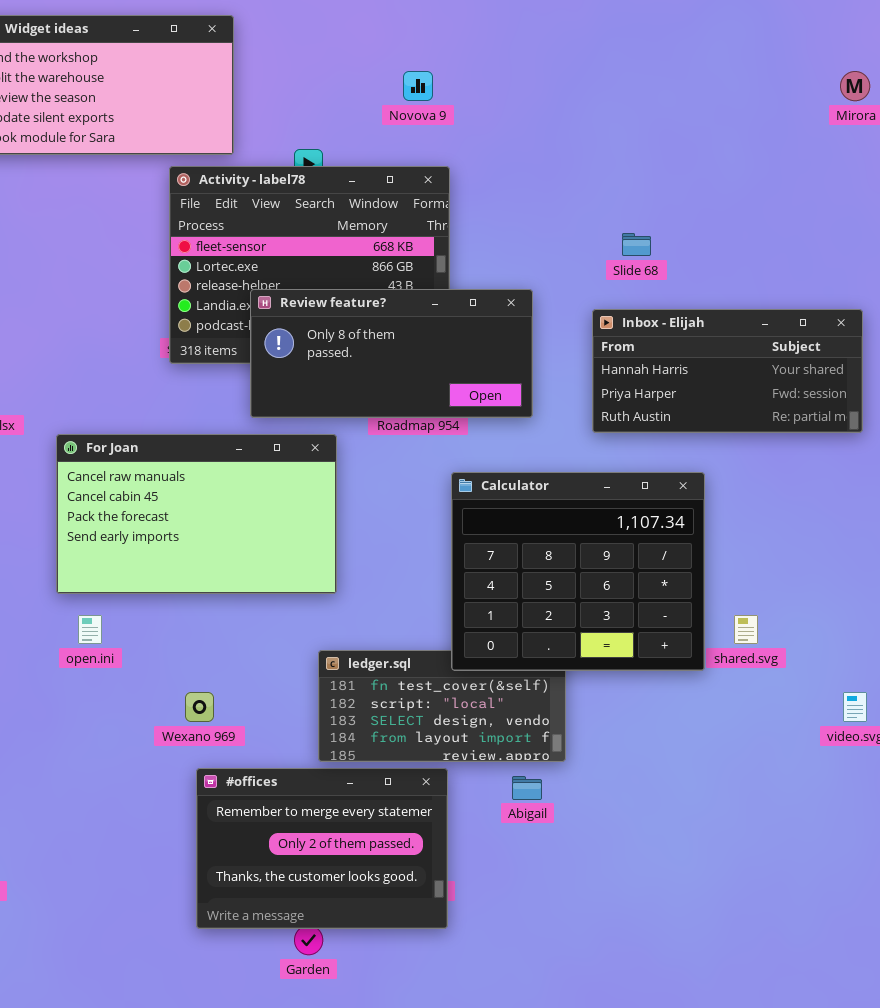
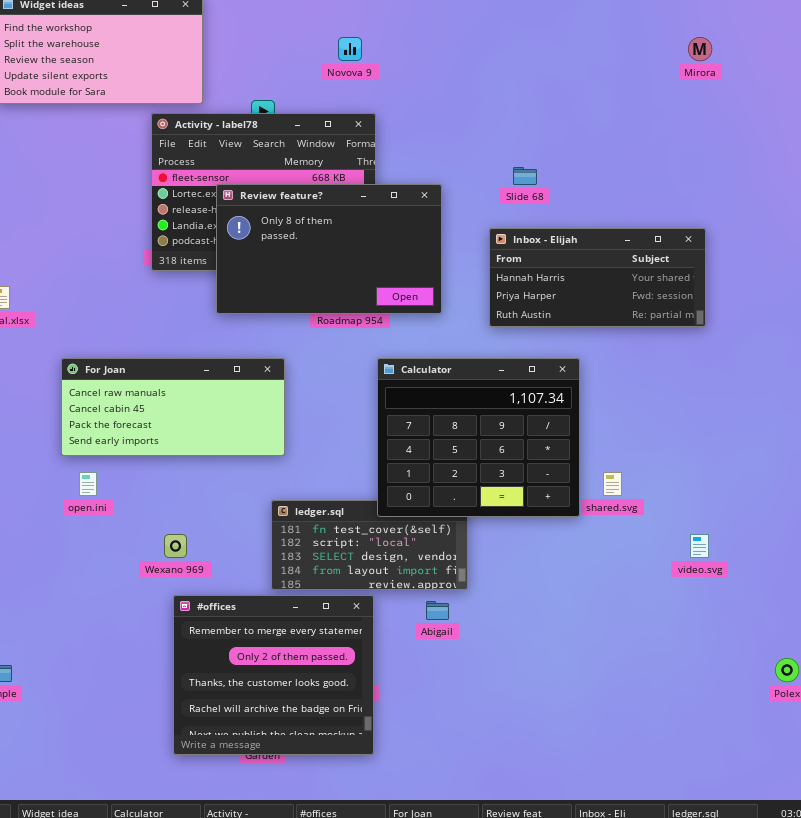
Review feature?: [250,289,533,418] -> [216,184,442,314], resized
For Joan: [56,434,337,594] -> [61,358,285,456], resized
#offices: [196,768,448,929] -> [173,595,374,755], resized

